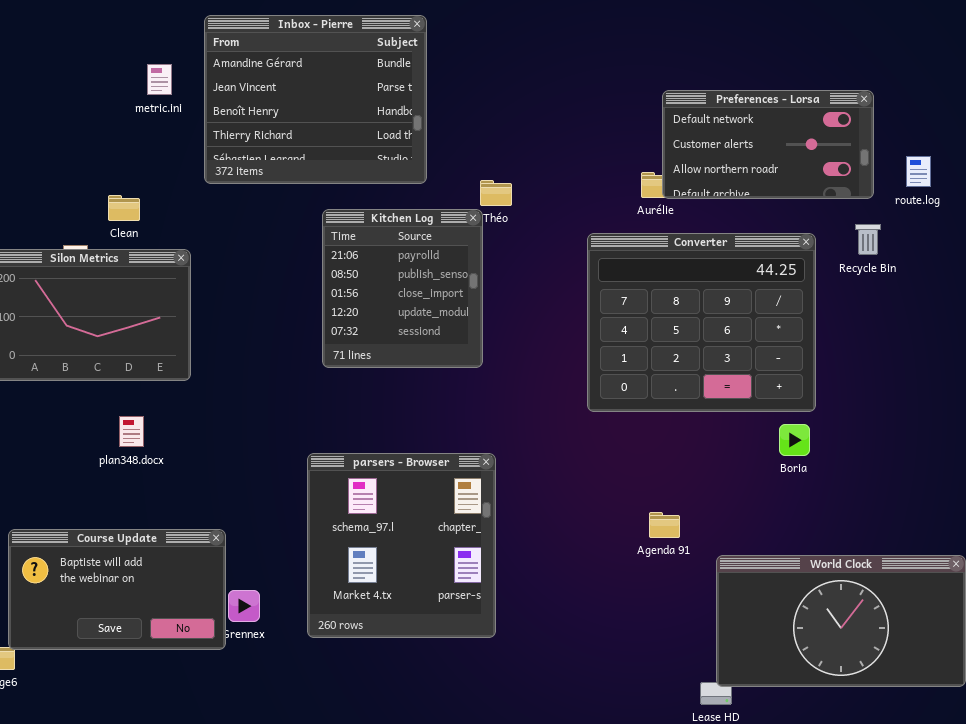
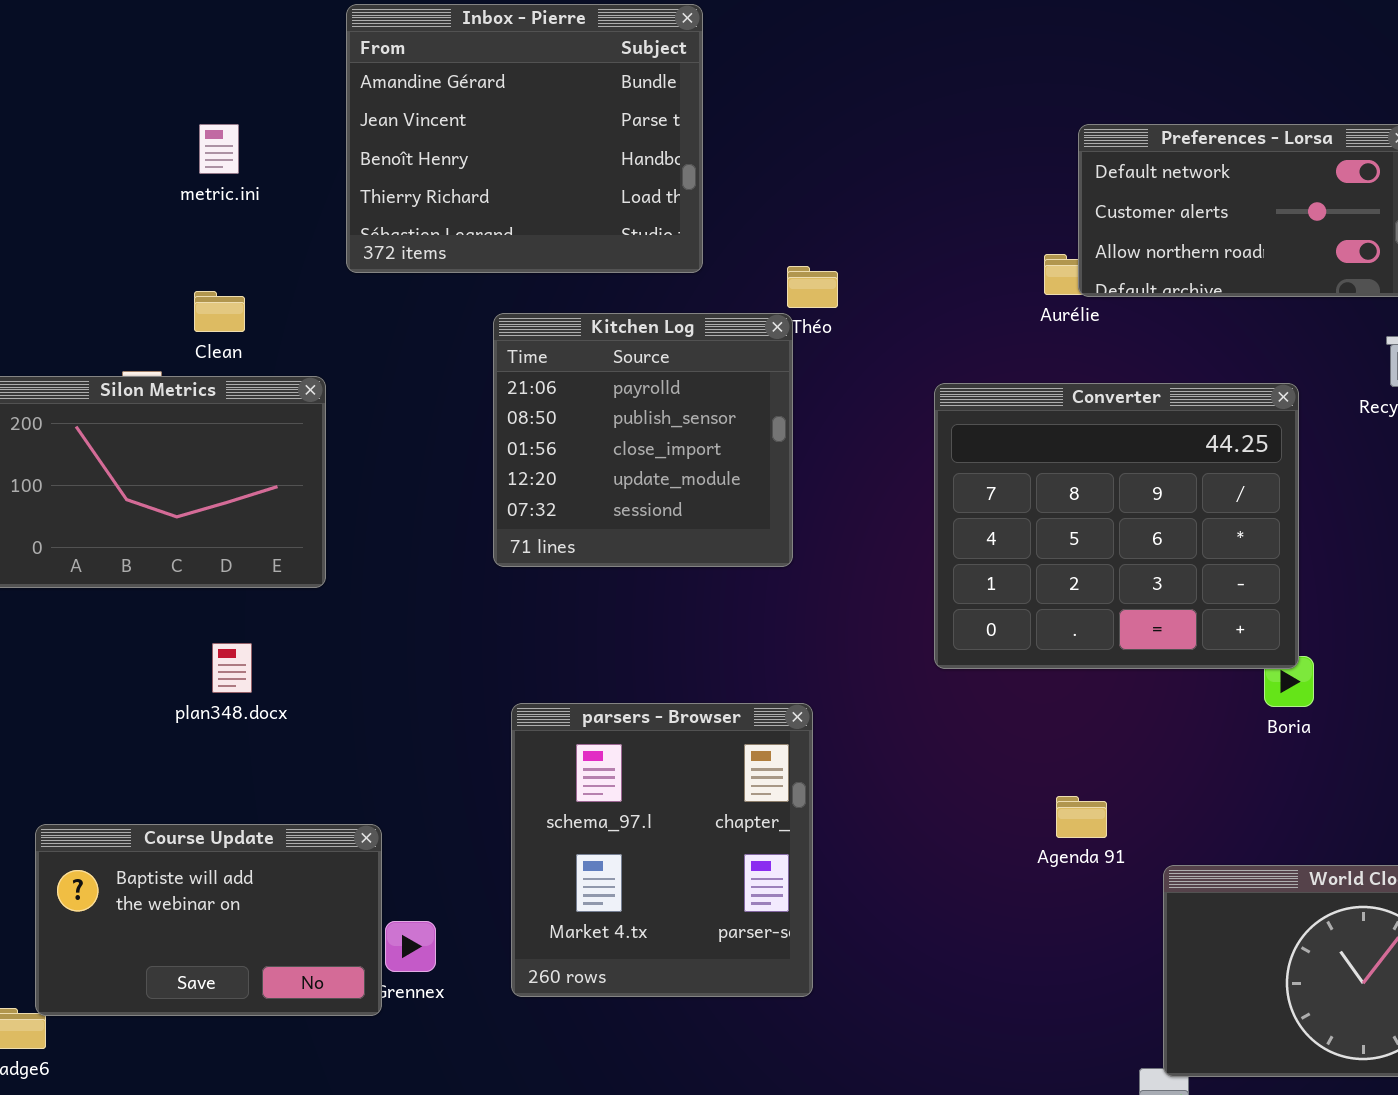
metric.ini: [147,64,172,95] -> [199,124,239,174], moved
Kitchen Log: [322,209,483,368] -> [493,313,793,567], resized
Converter: [587,233,816,412] -> [934,383,1299,669], moved

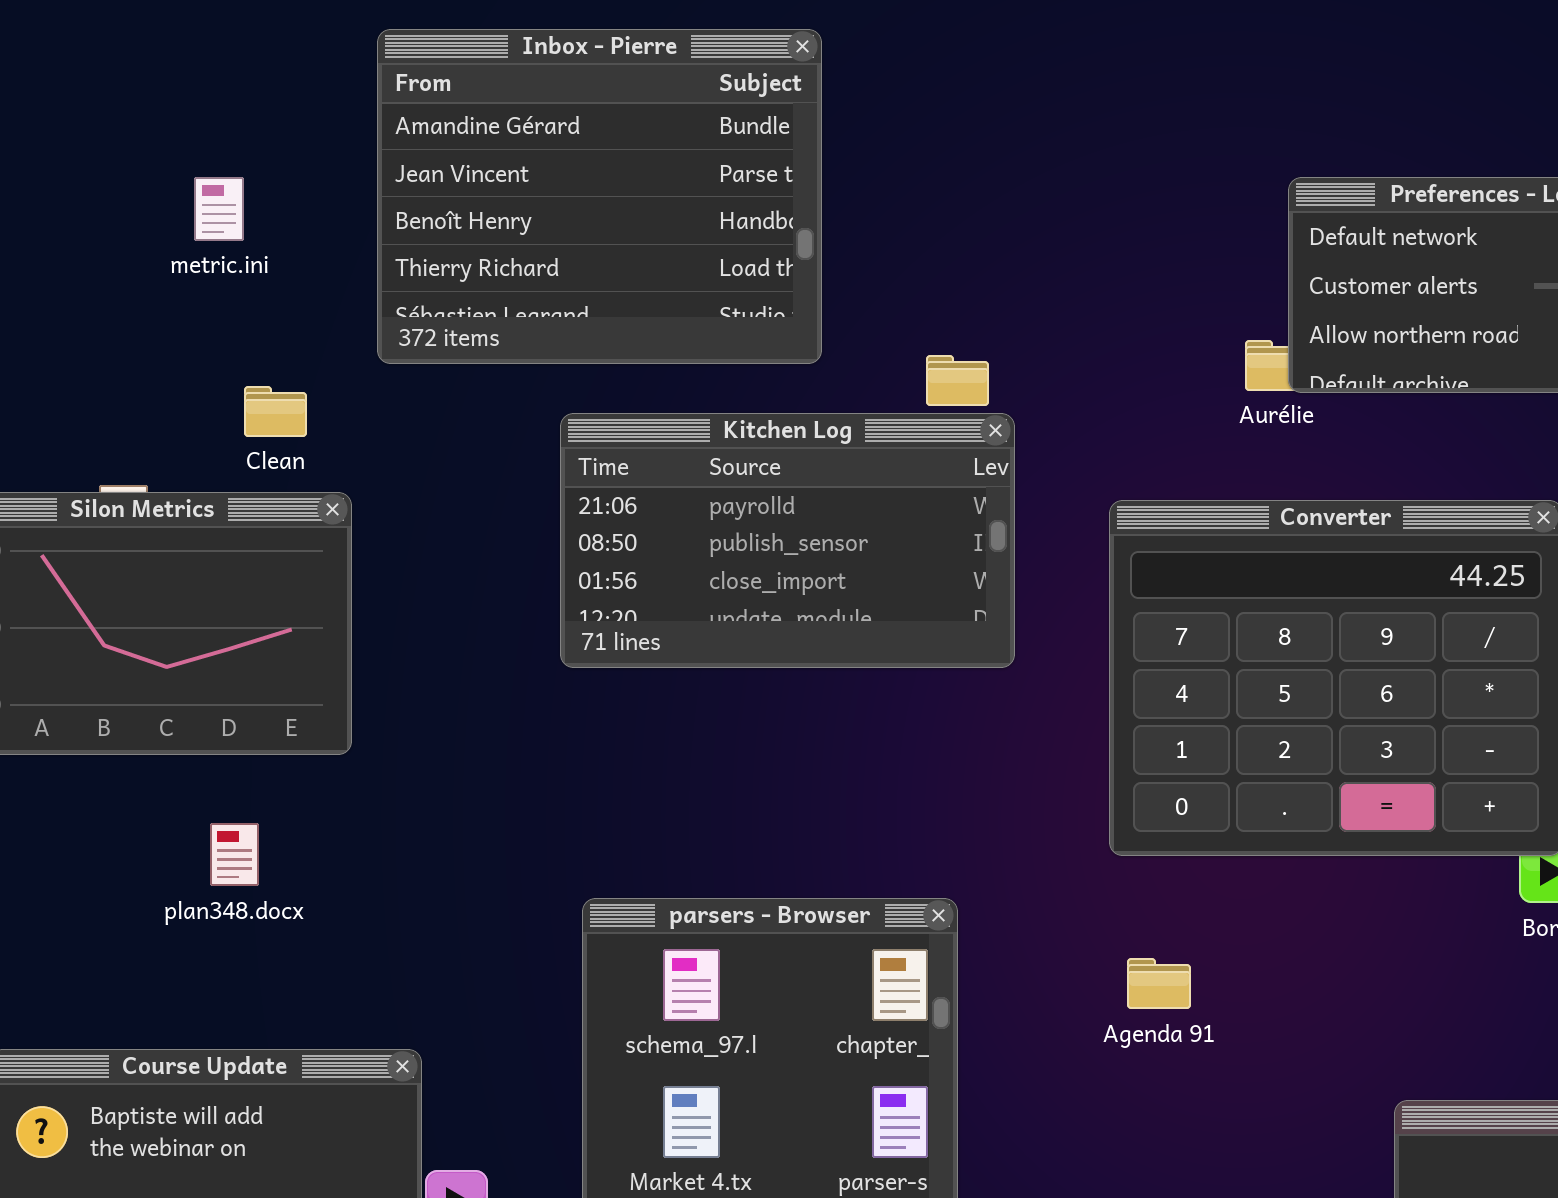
Clean: [194,291,245,332] -> [244,386,307,437], moved
Kitchen Log: [493,313,793,567] -> [560,413,1015,668], resized
Agenda 91: [1056,796,1107,838] -> [1127,958,1191,1009], moved

